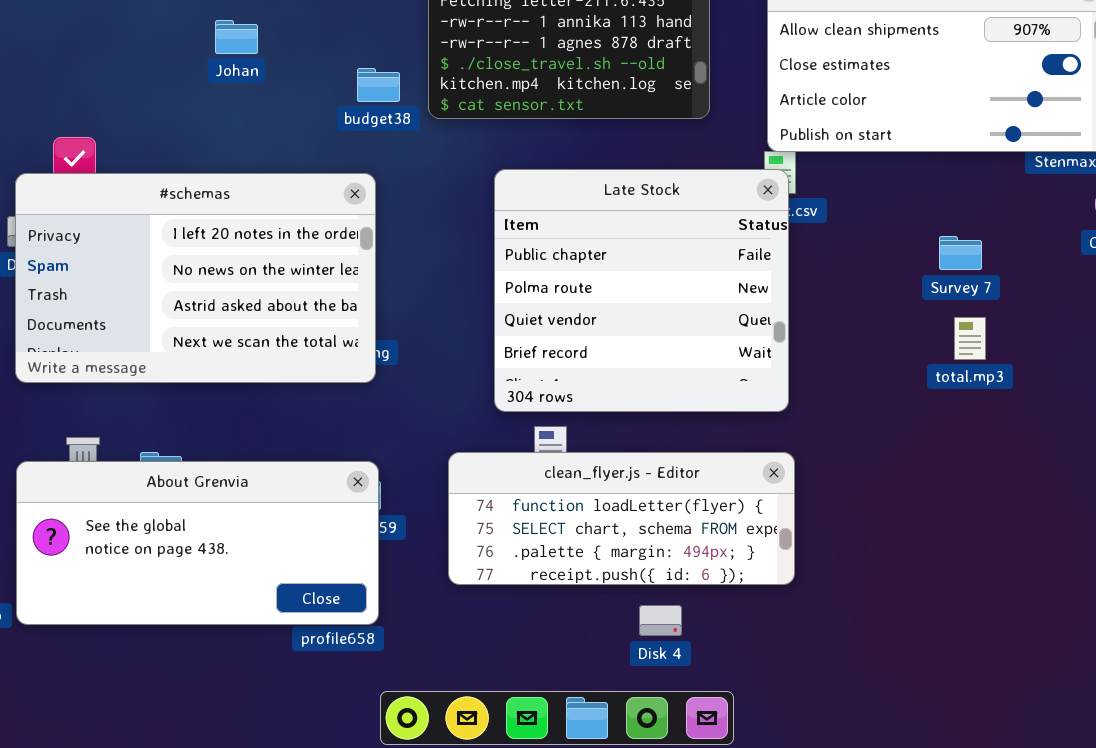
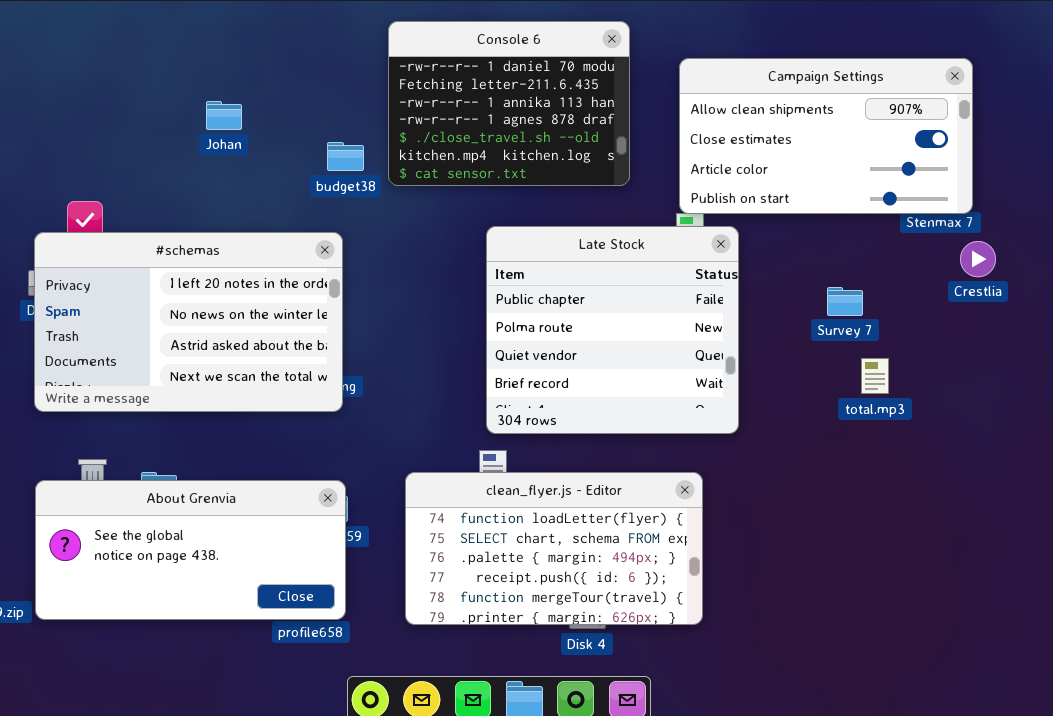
Late Stock: [494,169,789,412] -> [486,226,739,434], moved
total.mp3: [954,317,986,360] -> [861,358,889,394], moved
clean_flyer.js - Editor: [448,452,795,585] -> [405,472,703,625], resized

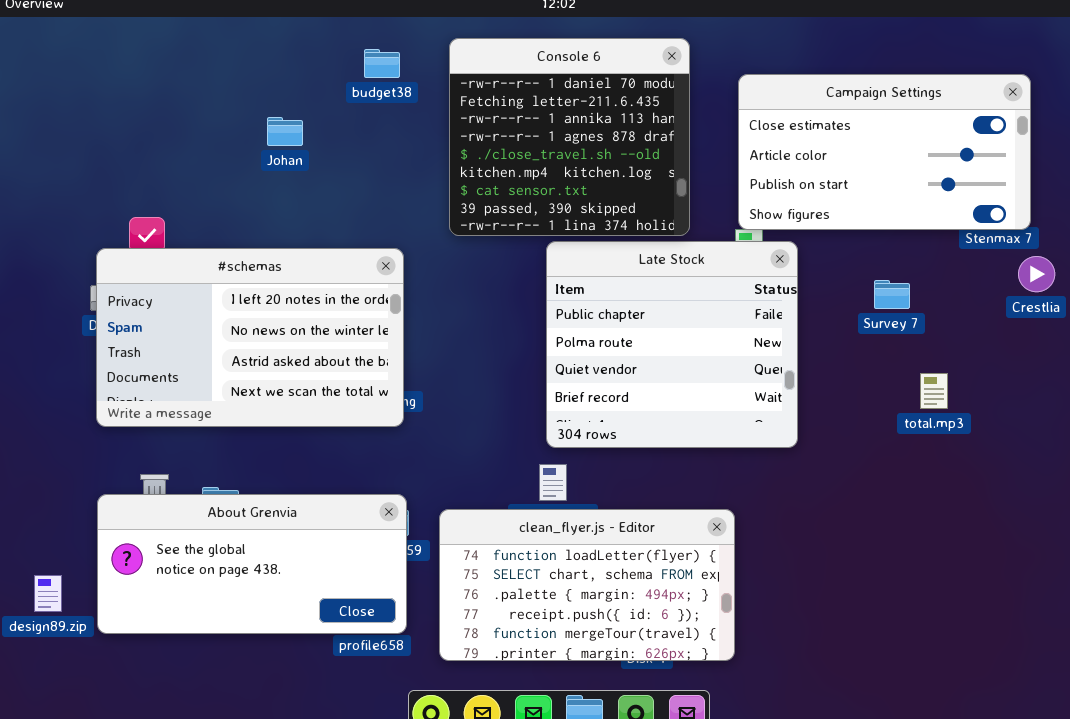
Console 6: [388,21,630,186] -> [449,38,690,236], resized
Campaign Settings: [679,58,973,214] -> [738,74,1031,230], scrolled down 1 row
budget38: [327,142,364,171] -> [364,49,400,78], moved
Survey 7: [827,287,863,316] -> [874,280,910,309], moved
clean_flyer.js - Editor: [405,472,703,625] -> [439,509,735,661], moved

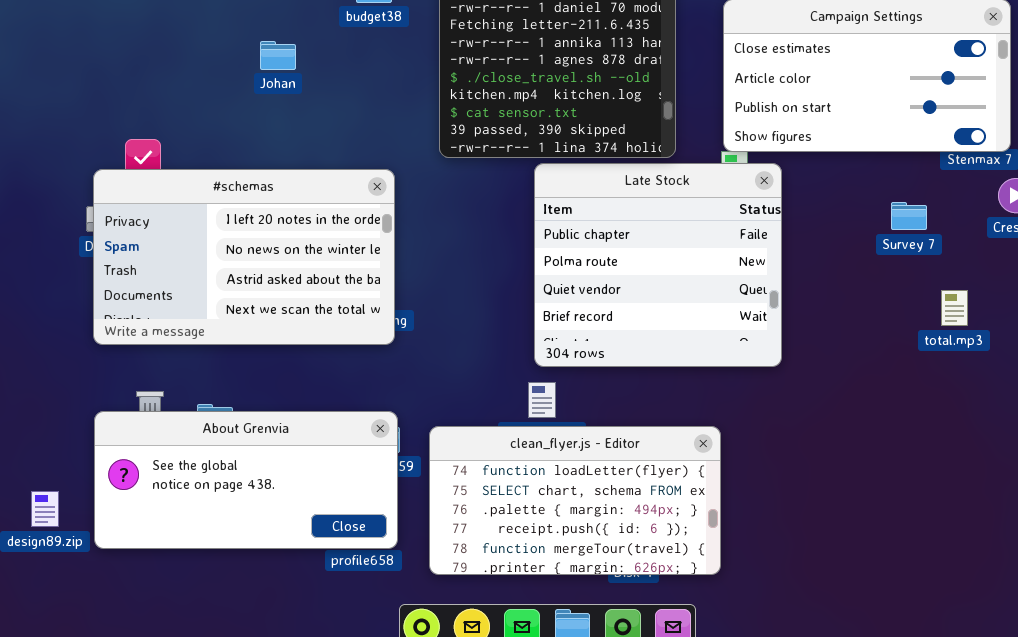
Survey 7: [874,280,910,309] -> [891,202,927,230], moved
total.mp3: [920,373,948,409] -> [941,290,968,326], moved

